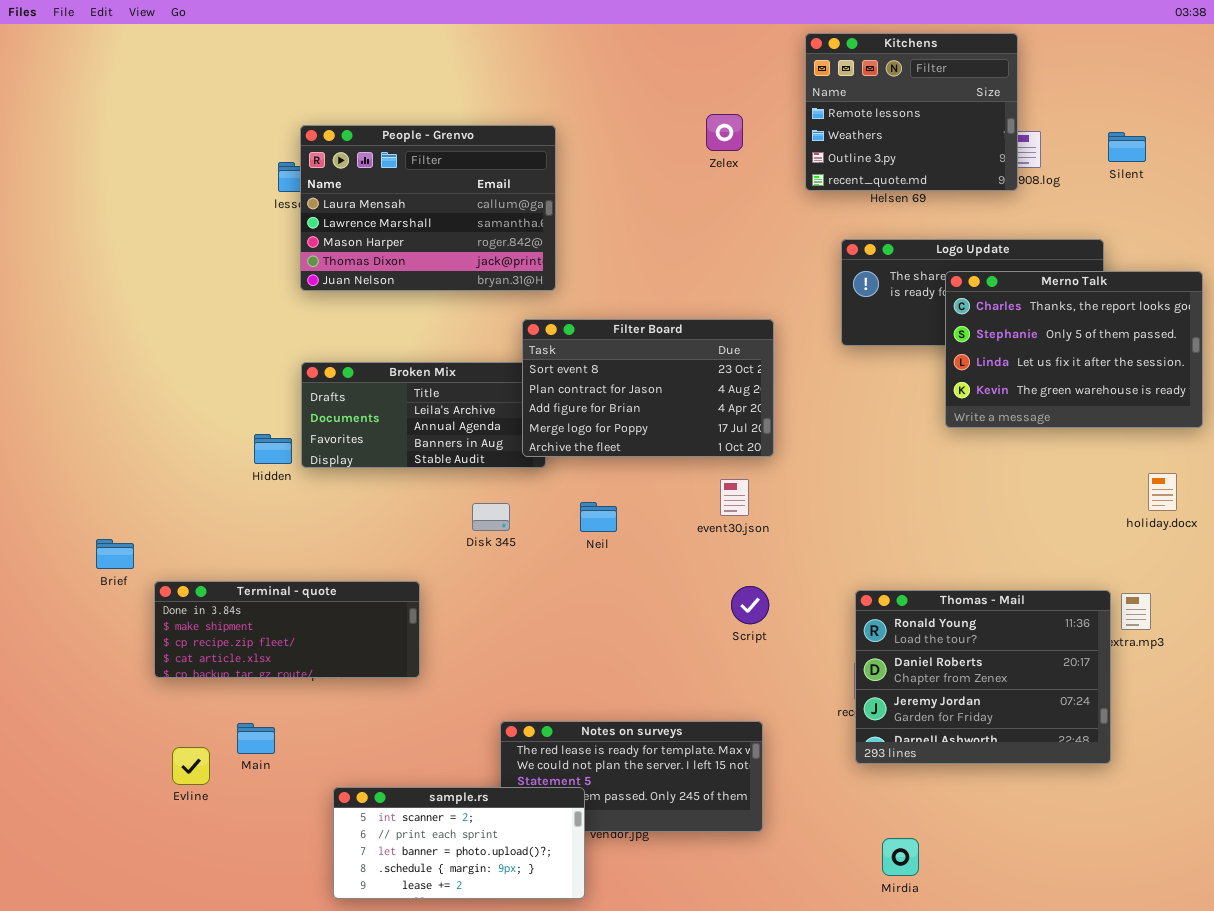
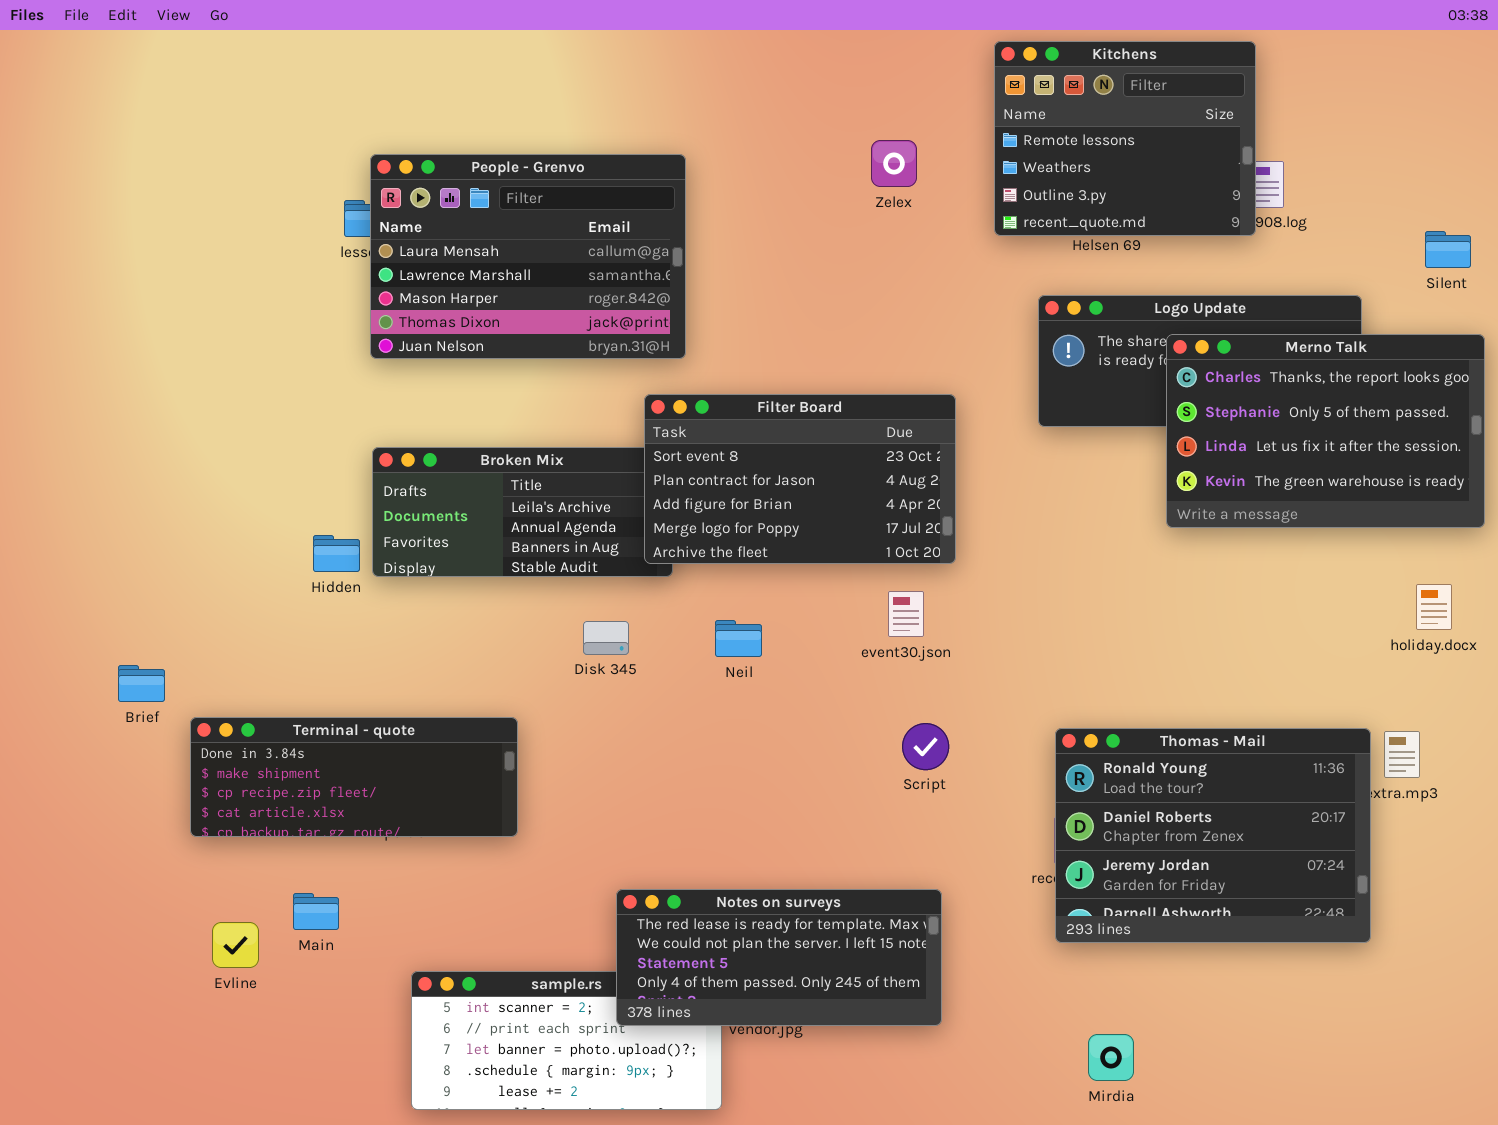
Silent: [1108,132,1146,162] -> [1425,231,1471,268], moved
Notes on surveys: [500,721,763,832] -> [616,889,942,1026], raised

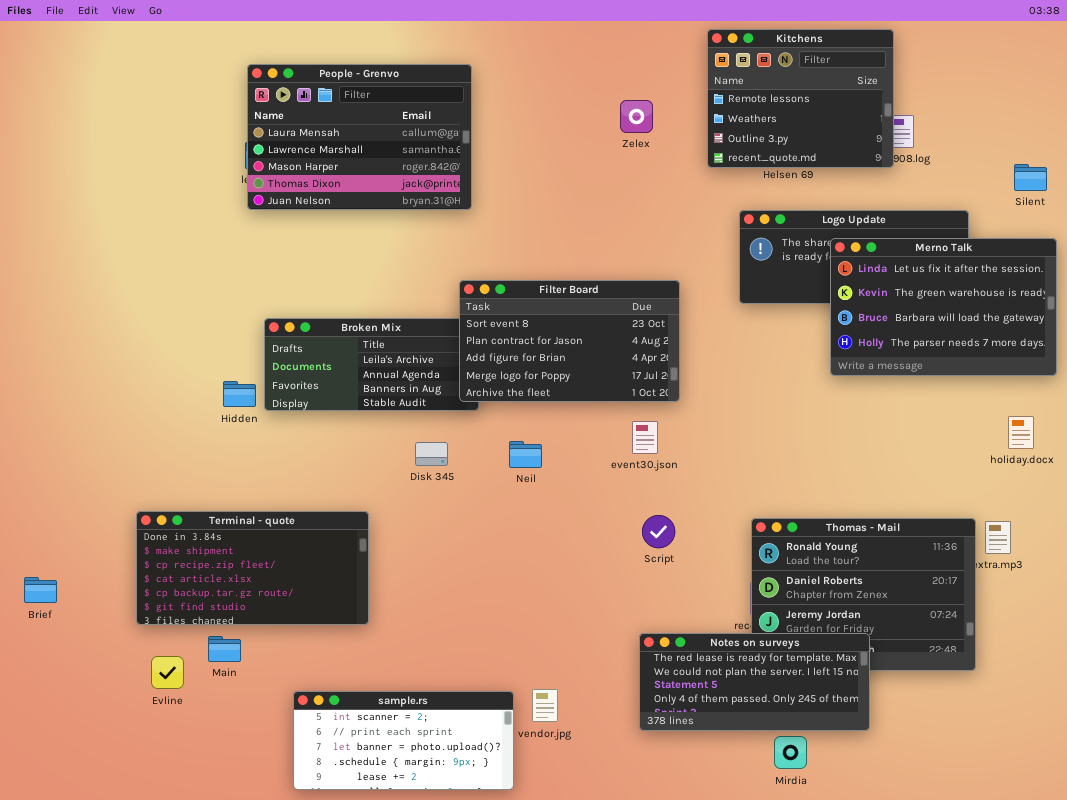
People - Grenvo: [370,154,686,359] -> [247,64,472,210], moved
Merno Talk: [1166,334,1485,528] -> [830,238,1057,376], scrolled down 2 rows
Brief: [118,665,165,702] -> [24,577,57,603], moved
Terminal - quote: [190,717,518,837] -> [136,511,369,625], resized
Notes on surveys: [616,889,942,1026] -> [639,633,870,731], moved

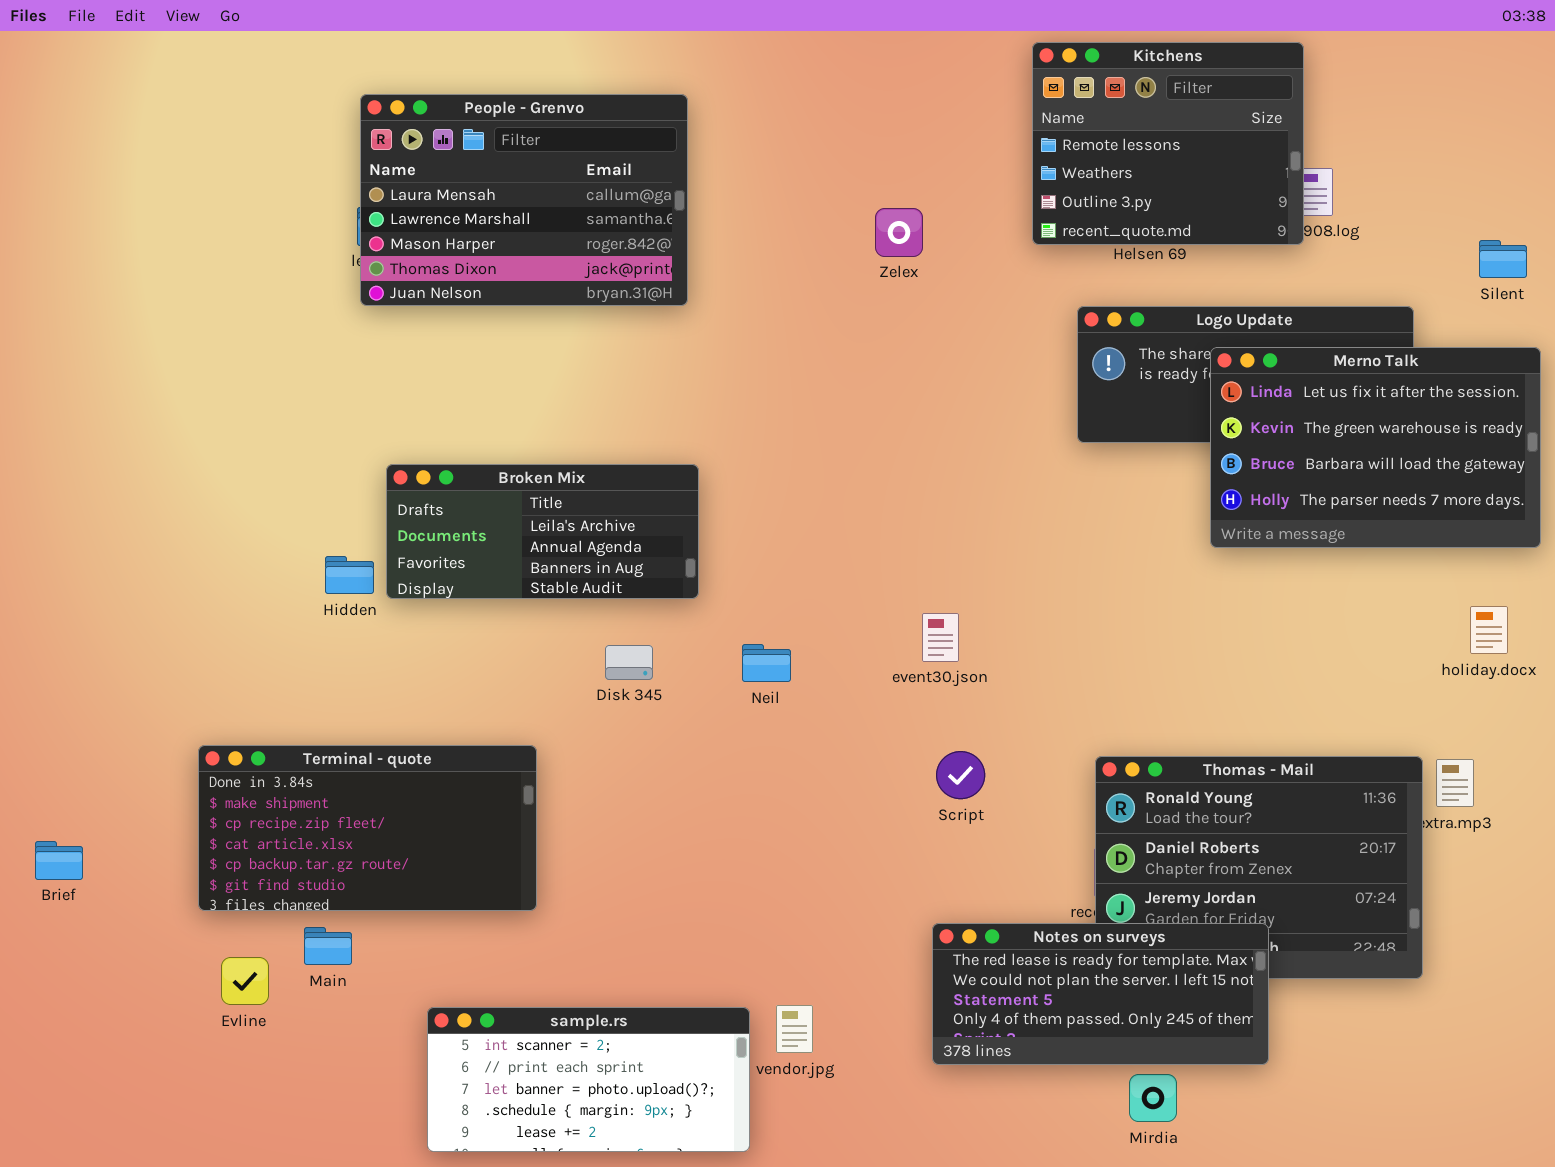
Zelex: [620,100,653,133] -> [875,208,923,257], moved
Filter Board: [459,280,680,402] -> none, closed

